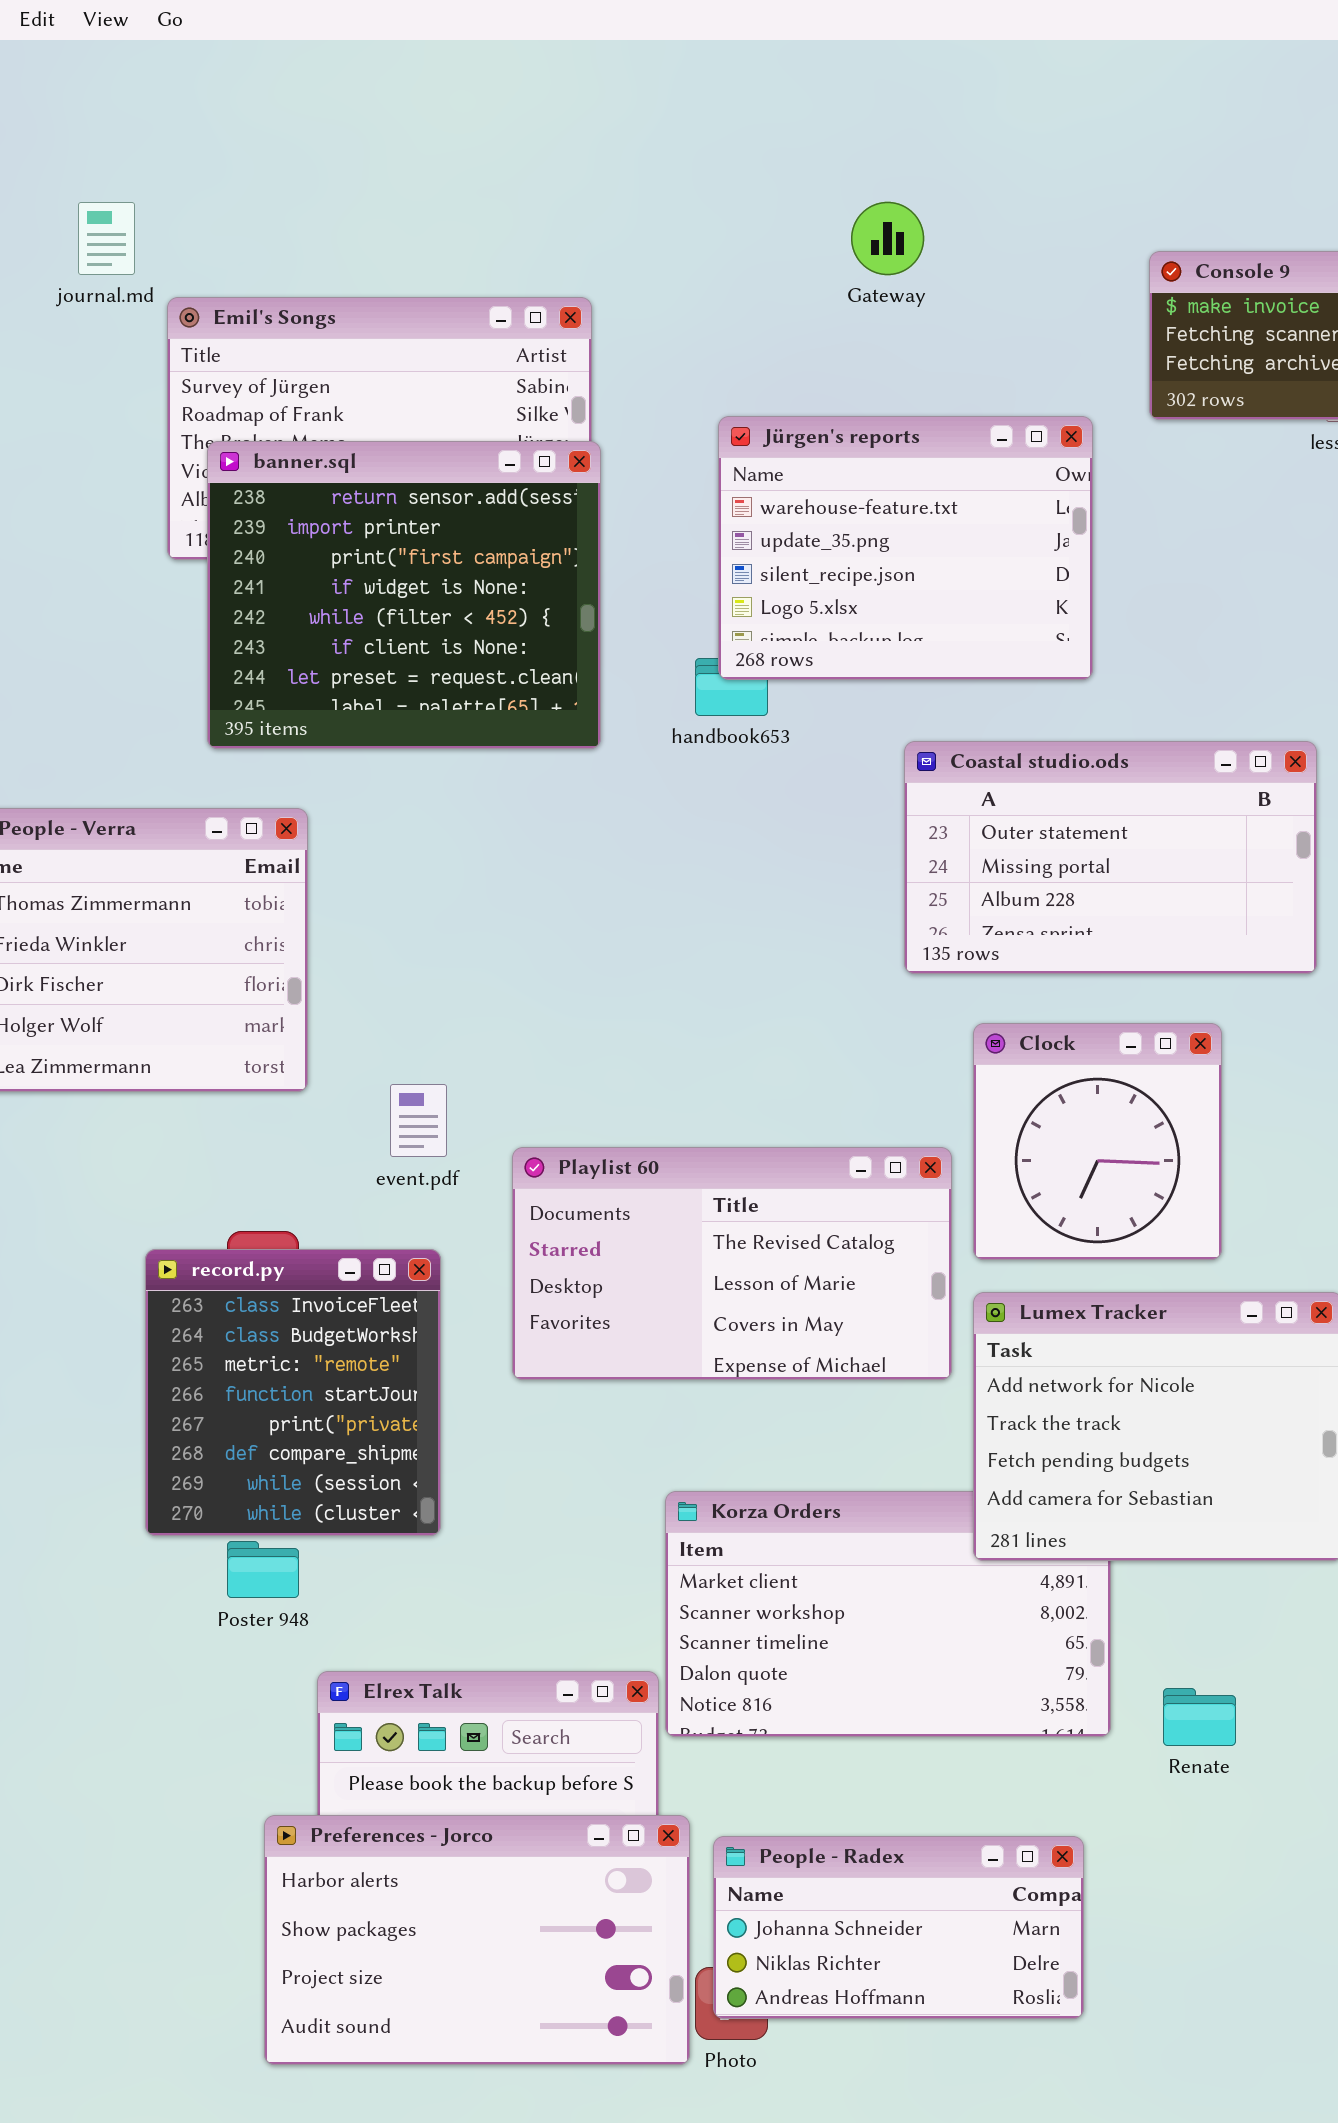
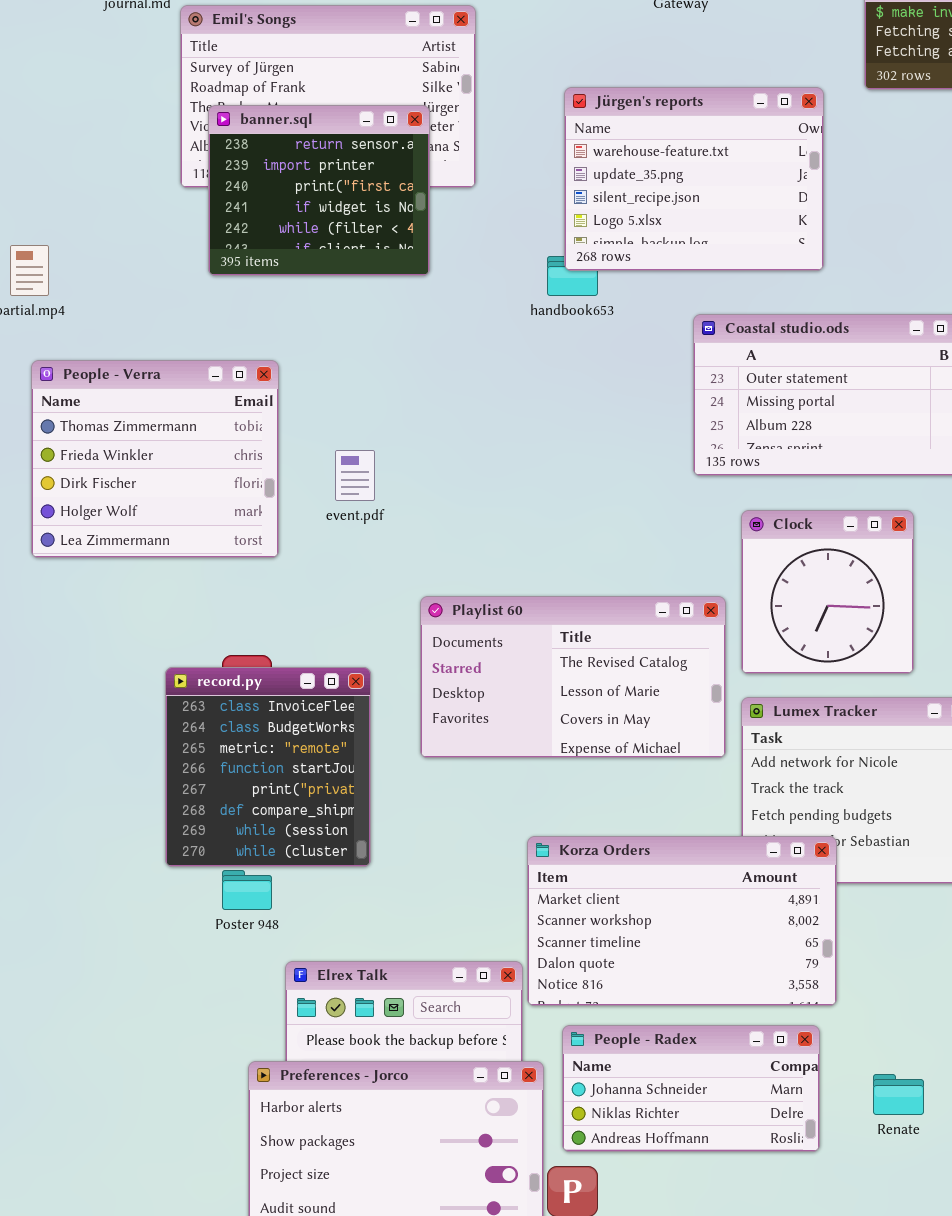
banner.sql: [207,441,601,749] -> [208,105,430,276], resized
event.pdf: [390,1084,447,1157] -> [335,450,375,501], moved
Korza Orders: [665,1491,1111,1737] -> [527,836,837,1006], raised
Renate: [1163,1688,1236,1746] -> [873,1074,924,1115], moved
People - Radex: [713,1836,1084,2019] -> [562,1025,820,1152], moved

